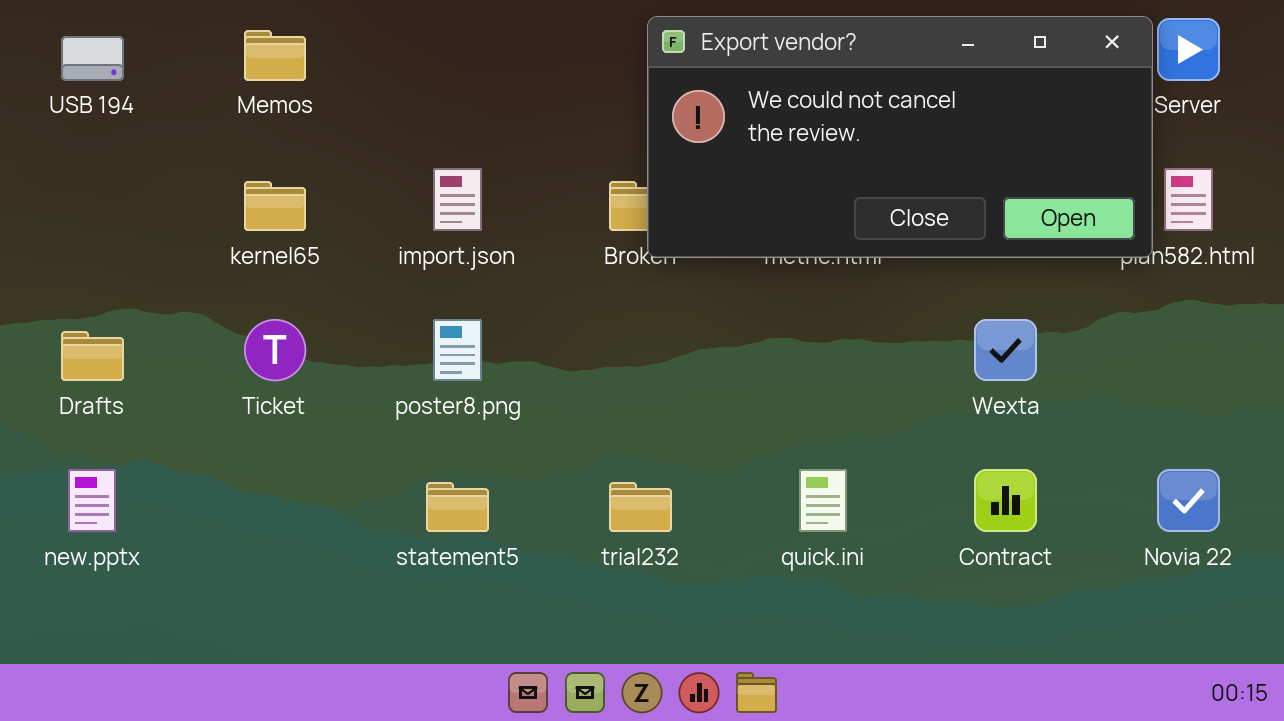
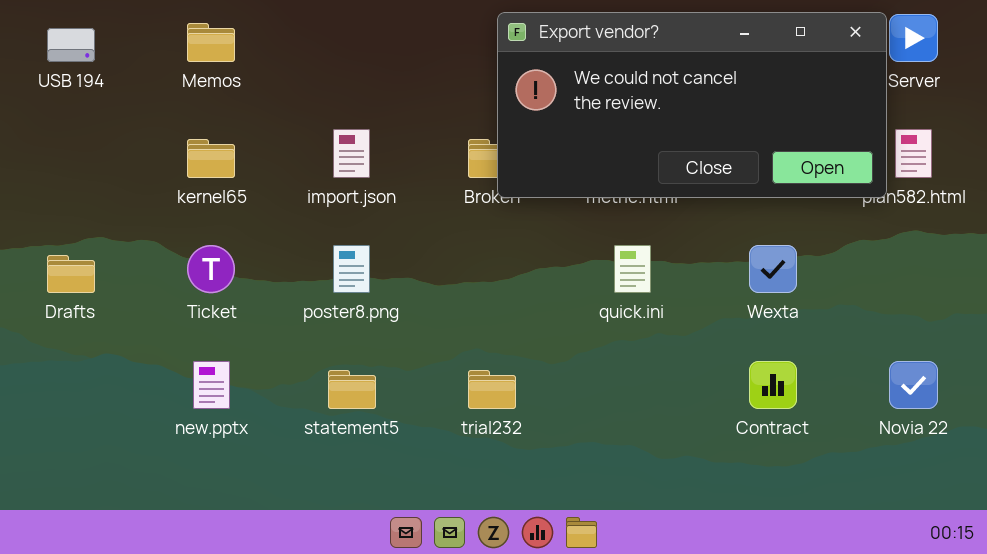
new.pptx: [68,469,116,532] -> [193,361,230,409], moved
quick.ini: [799,469,847,532] -> [614,245,651,293], moved

